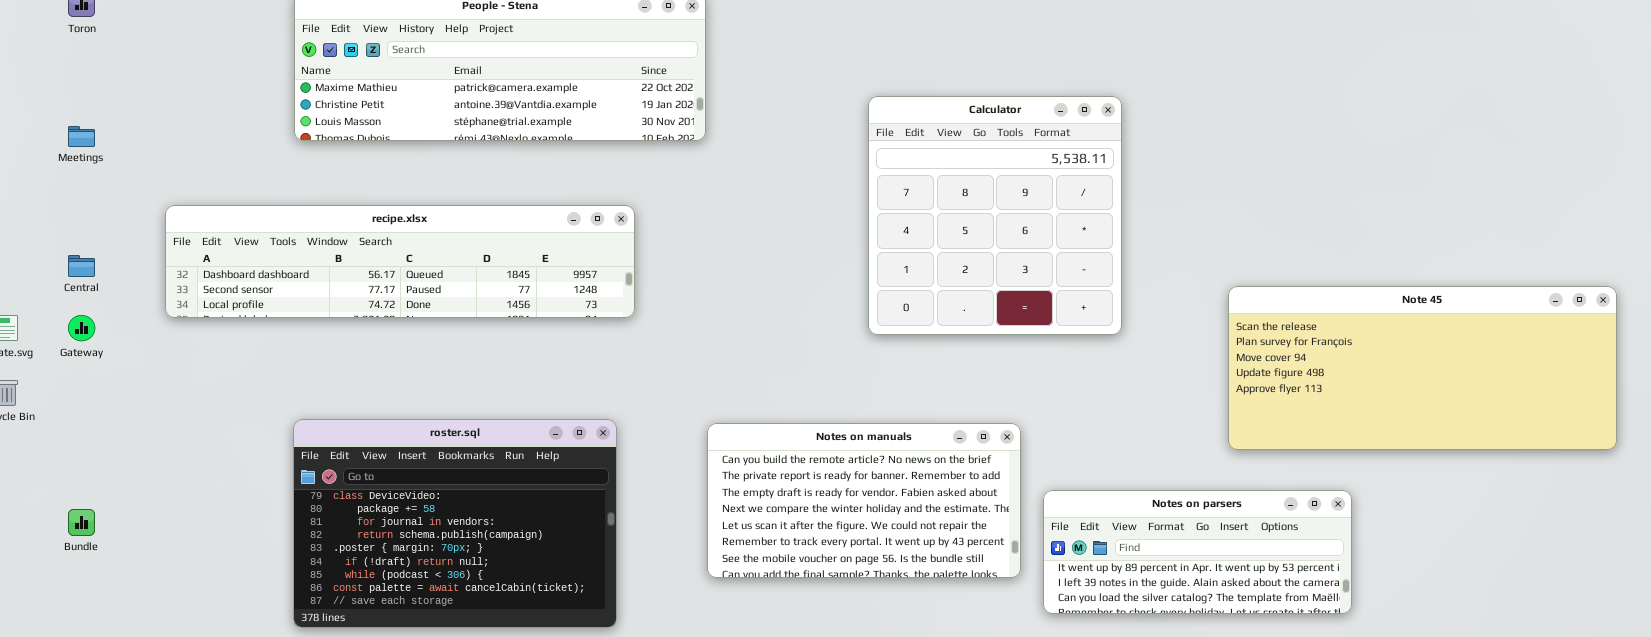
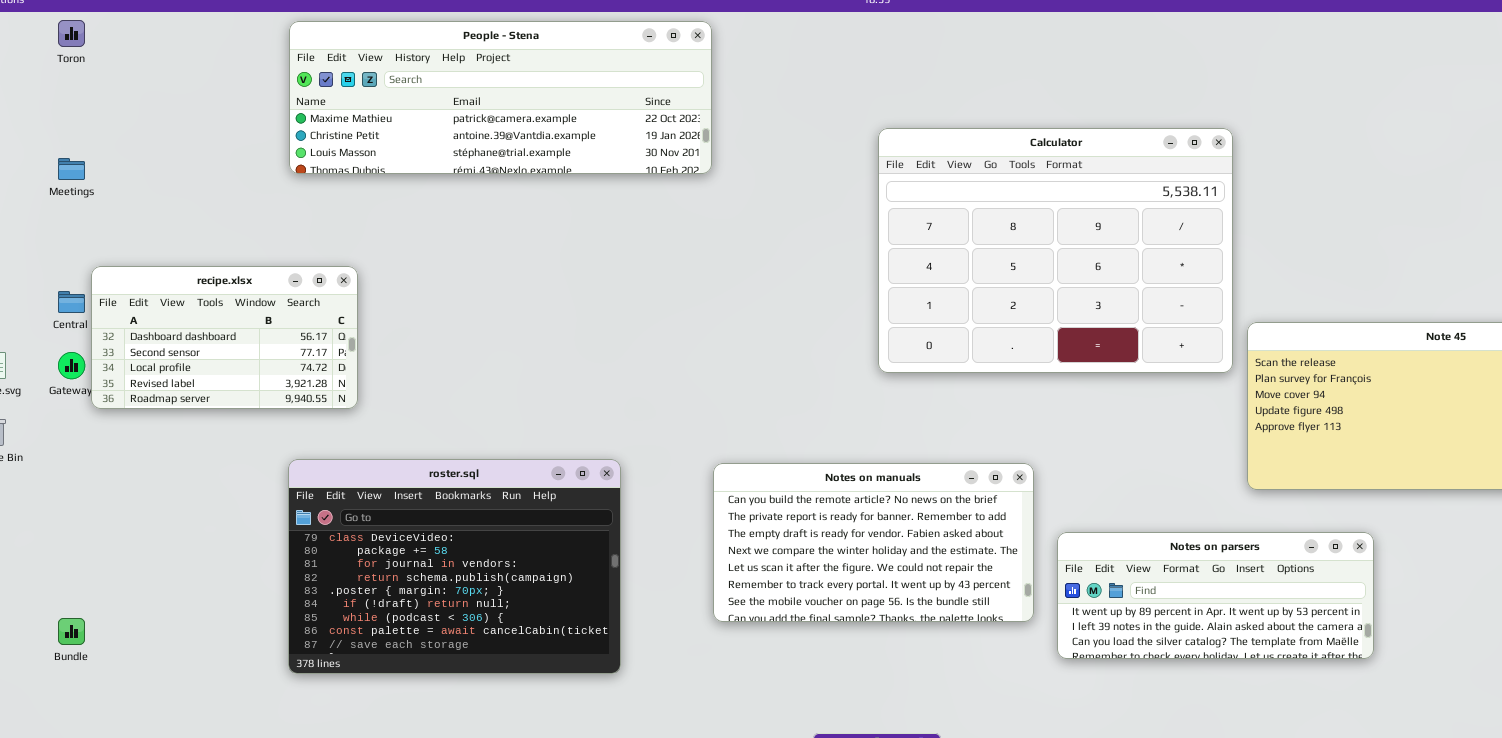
Calculator: [868,96,1122,335] -> [878,128,1233,373], resized
recipe.xlsx: [165,205,635,318] -> [91,266,358,409], moved, resized
Bundle: [68,509,95,536] -> [58,618,85,645], moved

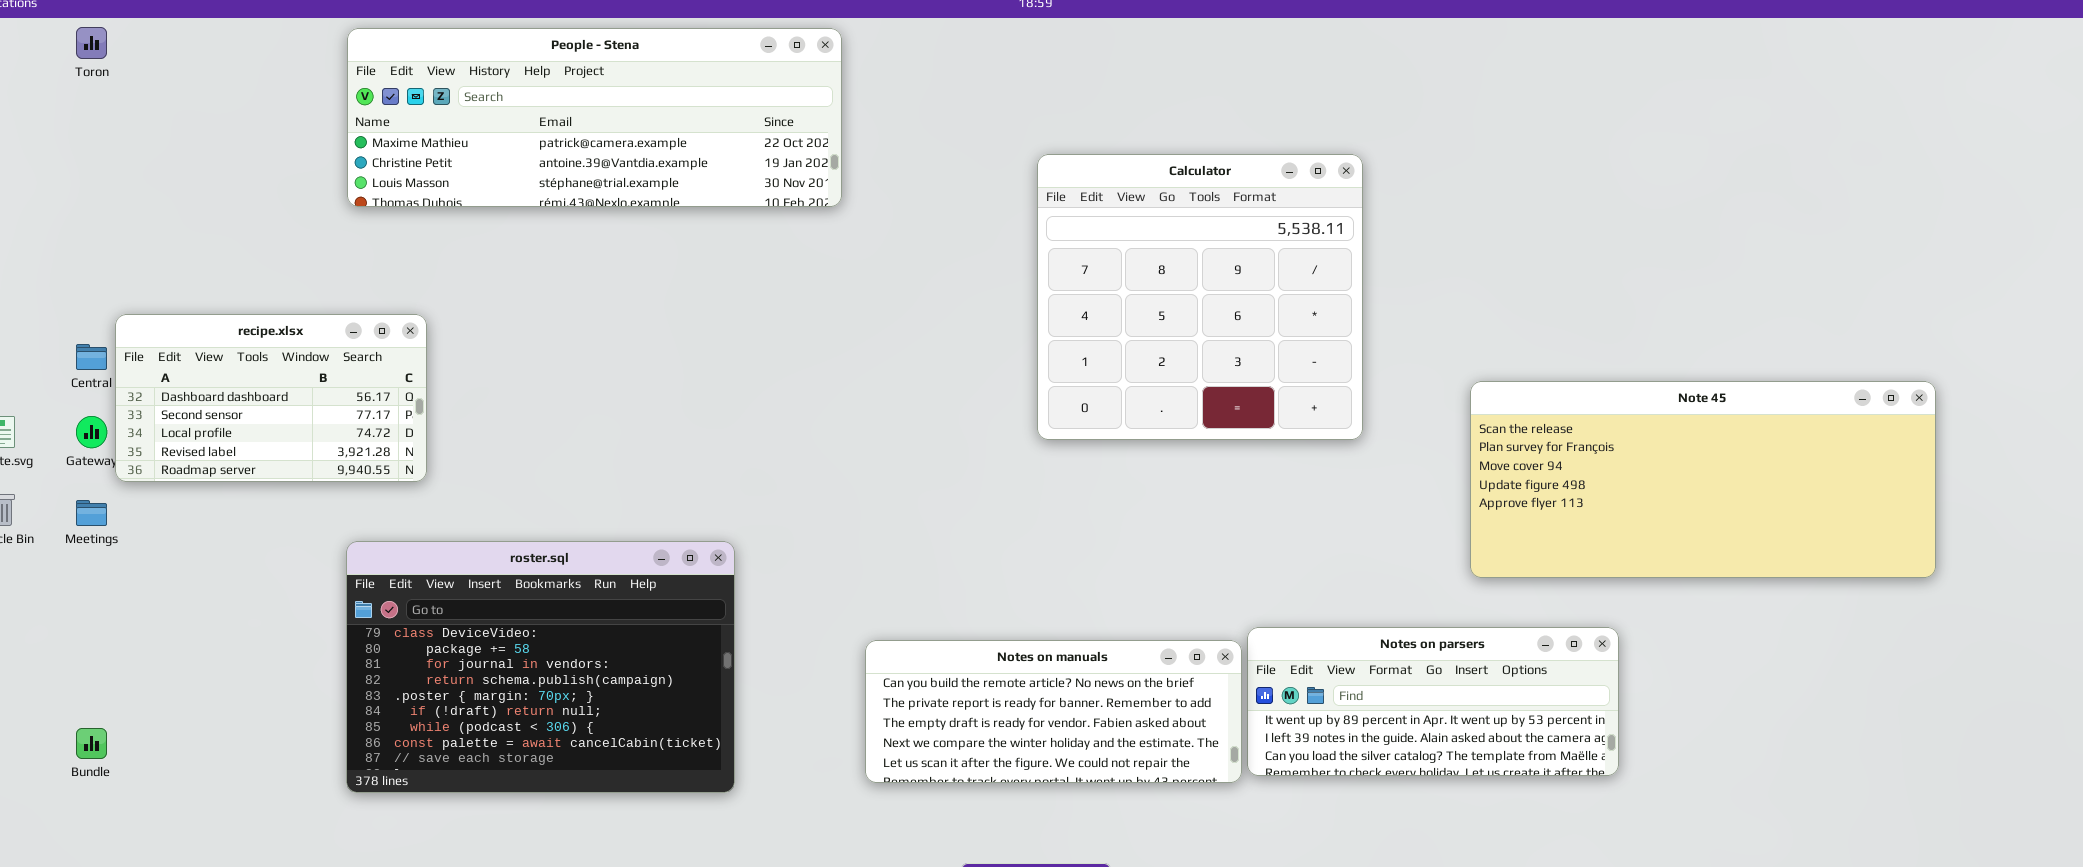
Calculator: [878,128,1233,373] -> [1037,154,1363,440], resized
Meetings: [58,158,85,180] -> [76,500,107,526], moved
Notes on manuals: [713,463,1034,622] -> [865,640,1242,783], moved, resized

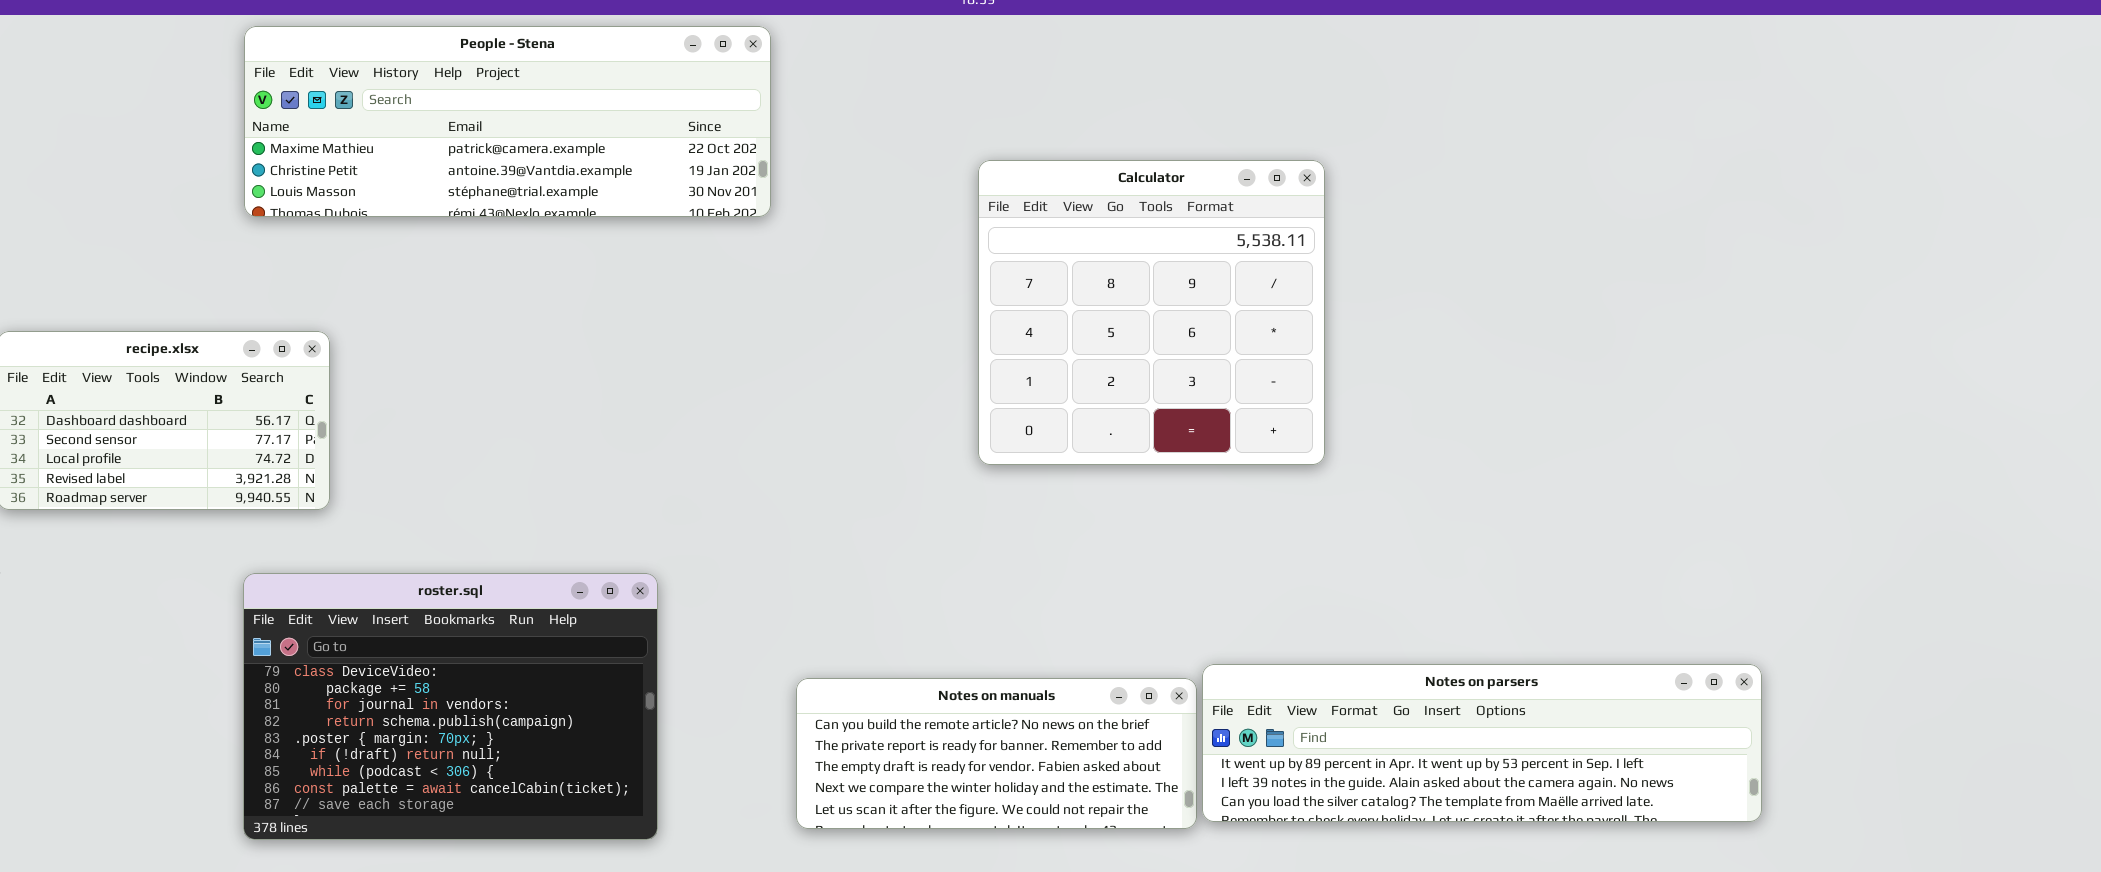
Note 45: [1470,381,1936,578] -> none, closed
Notes on parsers: [1247,627,1619,776] -> [1202,664,1762,822], resized

